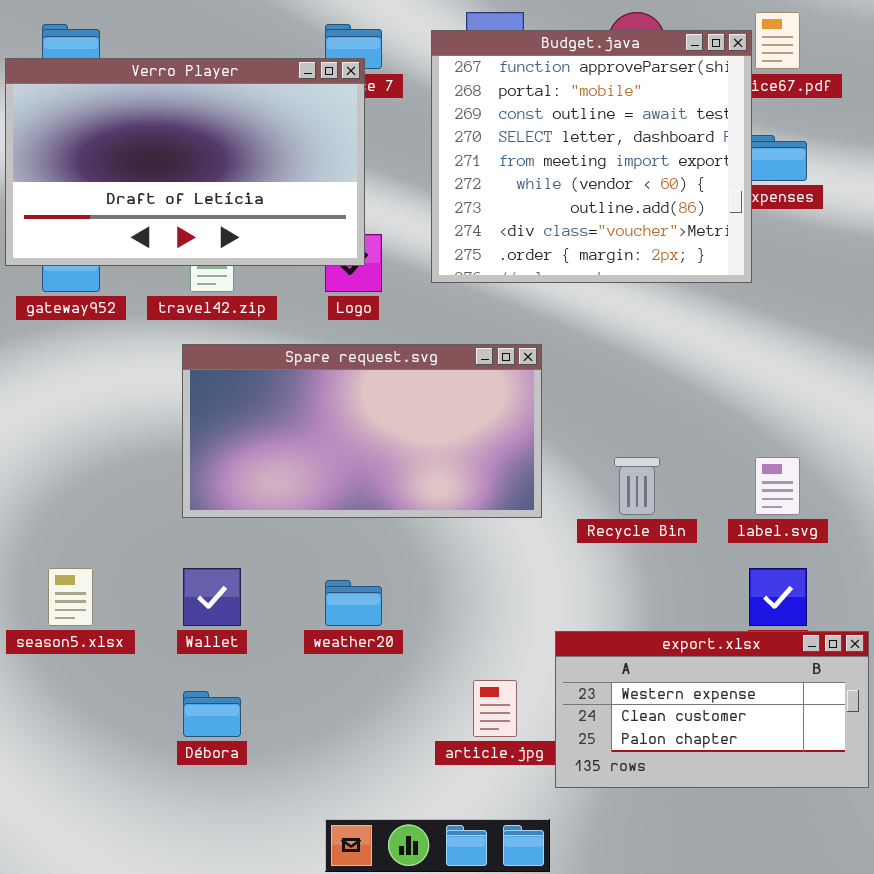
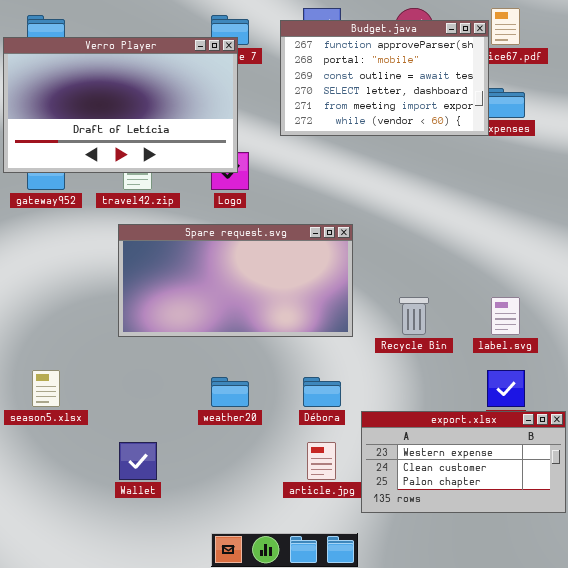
Budget.java: [431,30,752,283] -> [280,20,489,136], resized
Wallet: [183,568,241,626] -> [119,442,157,480], moved
Débora: [183,691,241,737] -> [303,377,341,407], moved

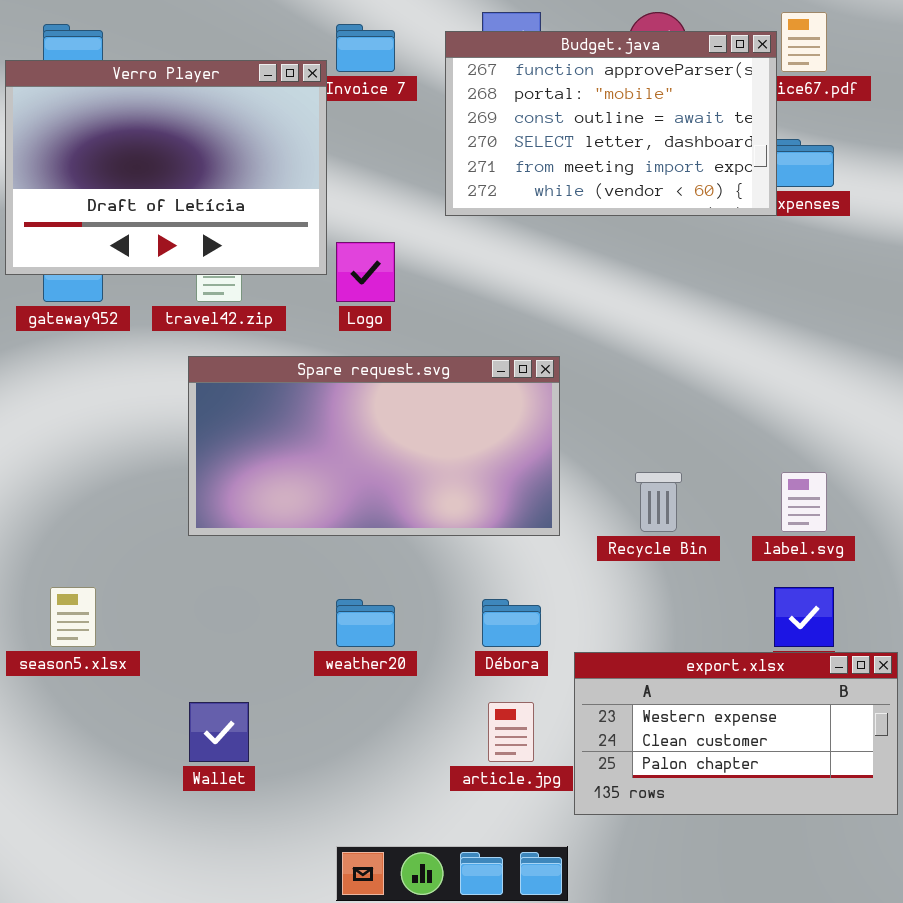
Verro Player: [3,37,238,173] -> [5,60,327,275], resized

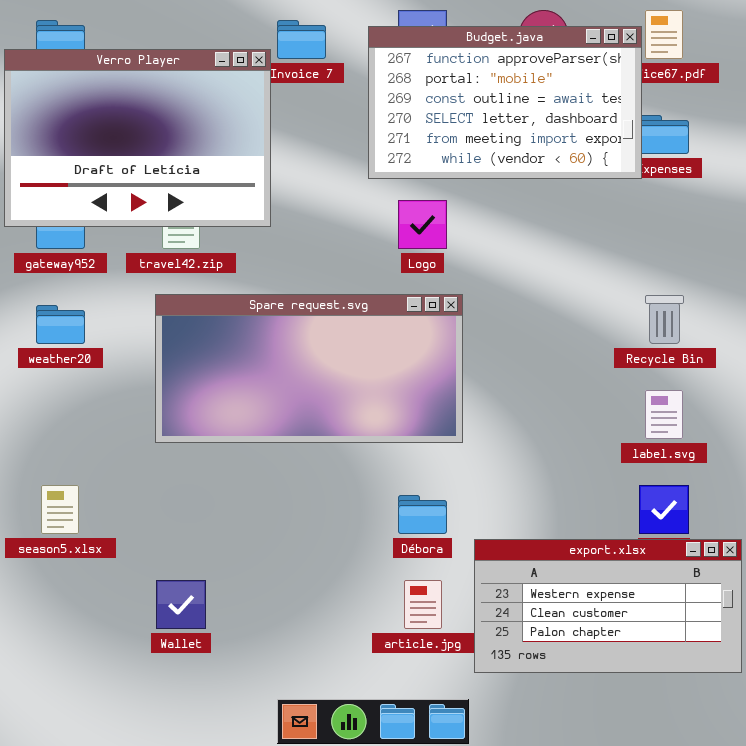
Logo: [336,242,395,302] -> [398,200,447,249], moved
Recycle Bin: [635,472,682,532] -> [645,295,684,344], moved
weather20: [336,599,395,647] -> [36,305,85,344], moved

